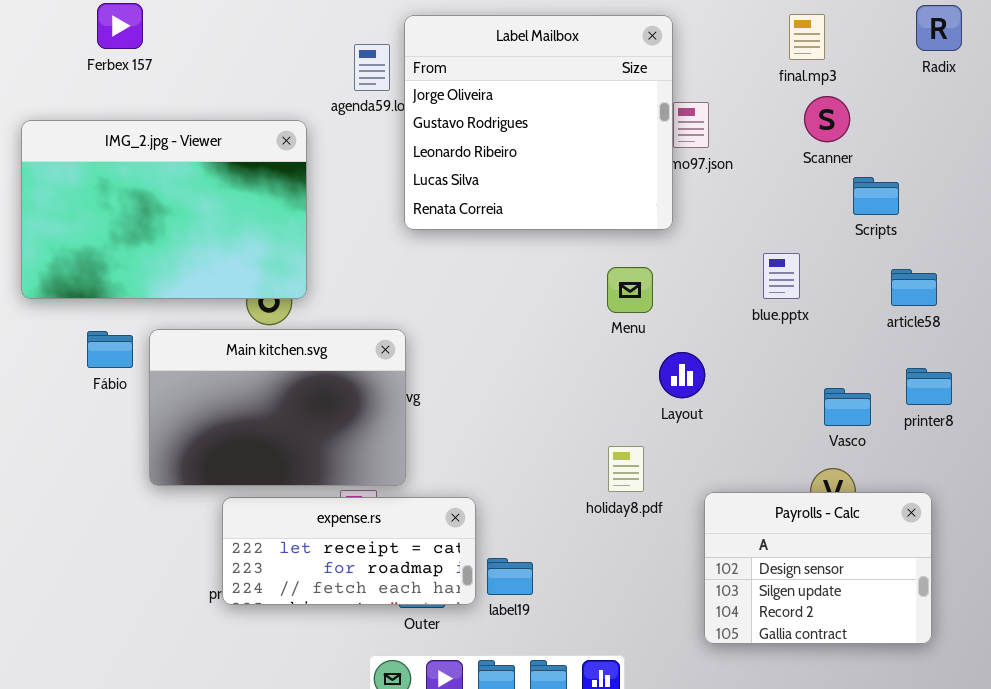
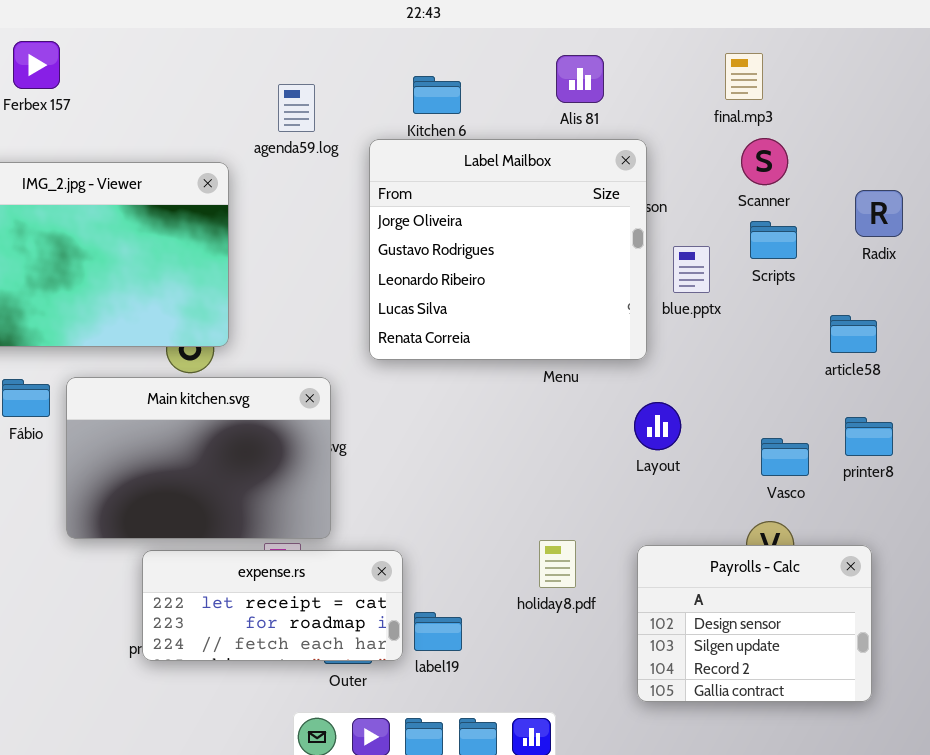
Radix: [916,5,962,51] -> [855,190,903,237], moved
Label Mailbox: [404,15,673,230] -> [369,139,647,360], moved
Scripts: [853,177,899,215] -> [750,221,797,259], moved
blue.pptx: [763,253,800,299] -> [673,246,710,293], moved
Layout: [659,352,705,398] -> [634,402,681,450], moved
holiday8.pdf: [608,446,644,492] -> [539,540,576,588], moved

